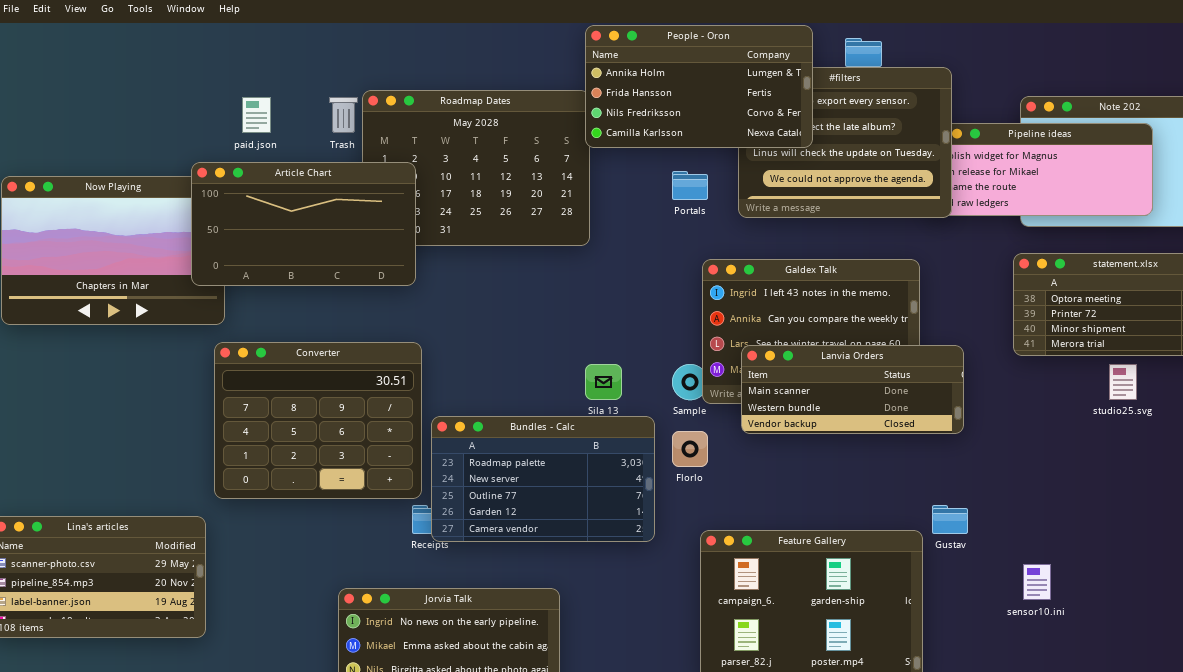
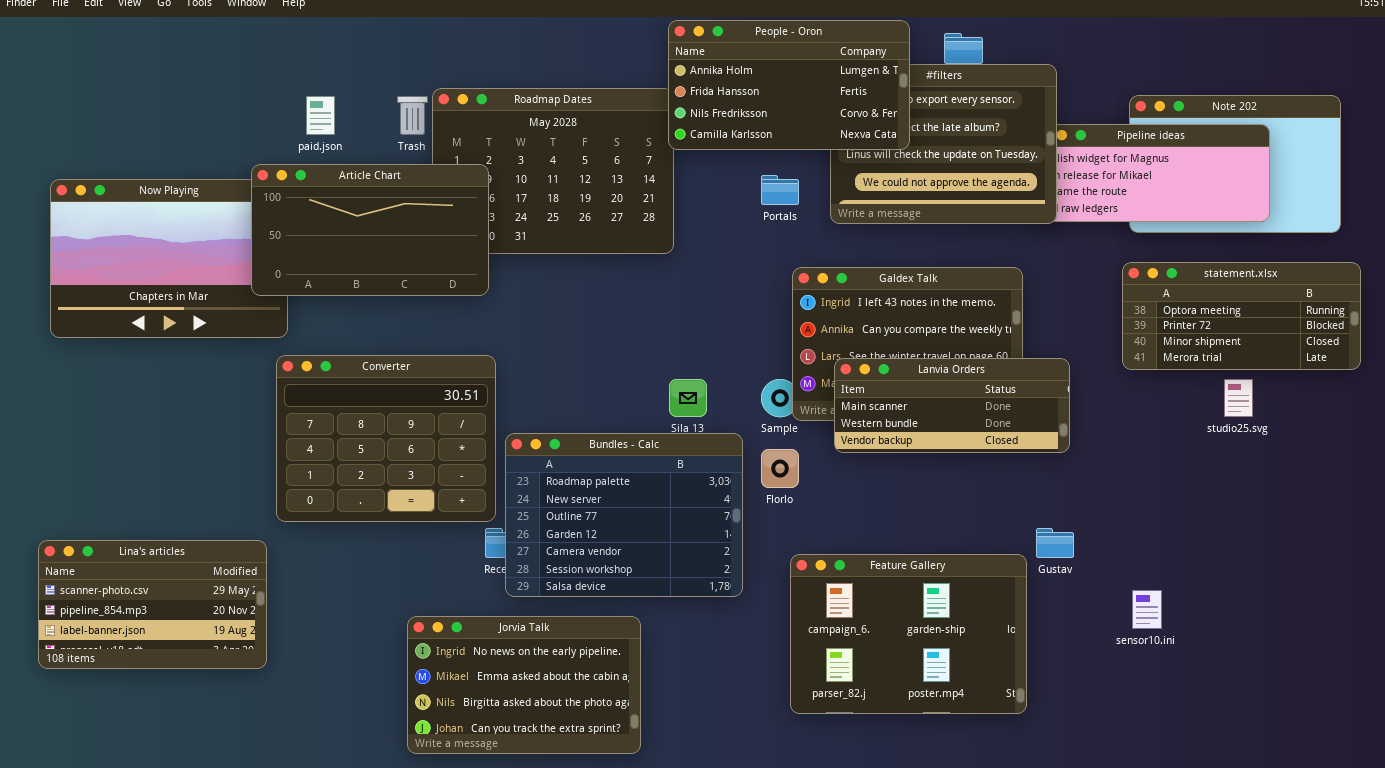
Bundles - Calc: [431,416,655,542] -> [505,433,743,597], resized

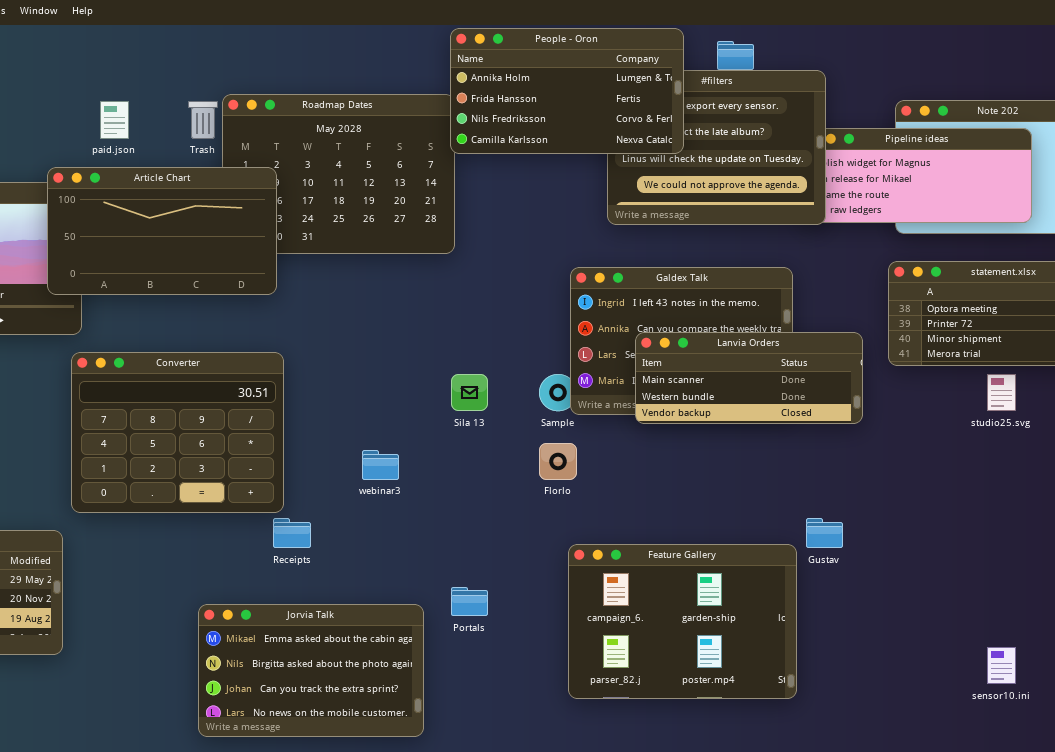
Portals: [761,175,799,205] -> [451,587,488,616], moved
Lanvia Orders: [834,358,1070,453] -> [635,332,863,424], moved
Bundles - Calc: [505,433,743,597] -> none, closed
sensor10.ini: [1132,590,1162,629] -> [987,647,1016,684], moved
Jorvia Talk: [407,616,641,754] -> [198,604,424,737], scrolled down 1 row

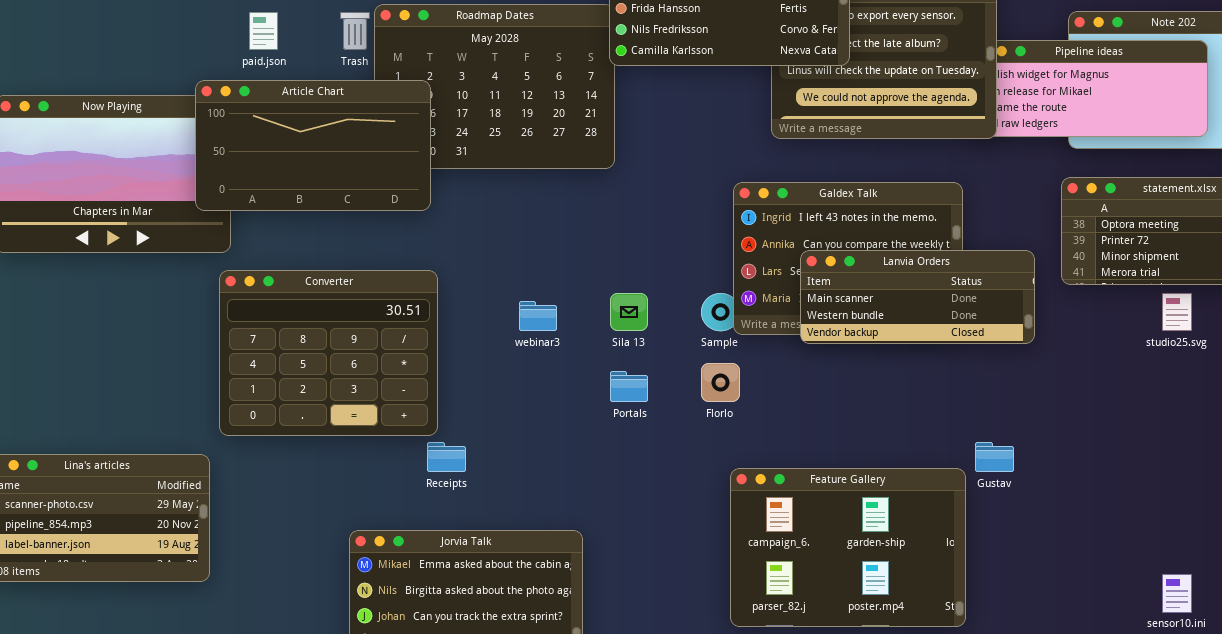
webinar3: [362,450,399,480] -> [519,301,557,331], moved
Portals: [451,587,488,616] -> [610,371,648,402], moved

